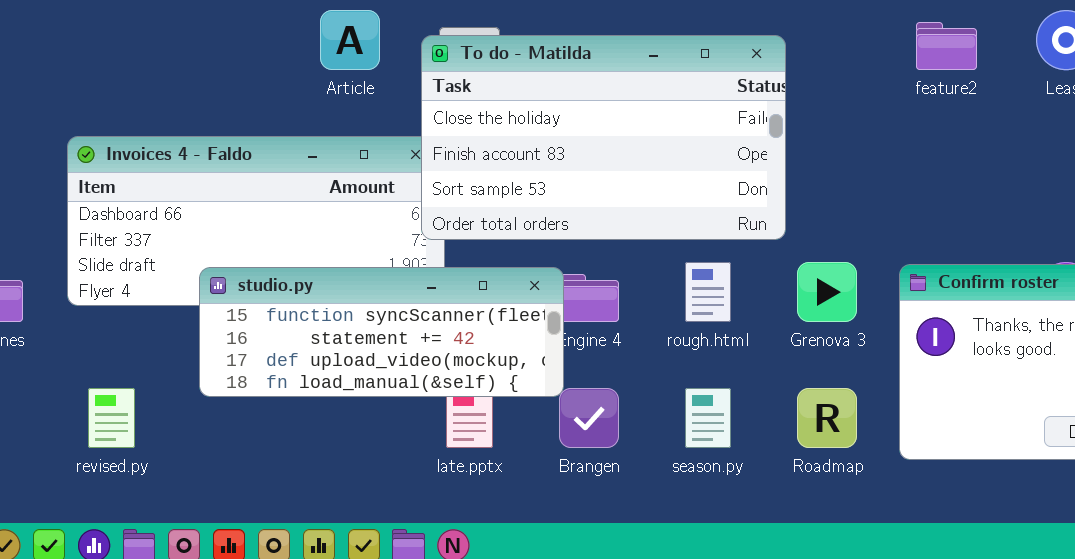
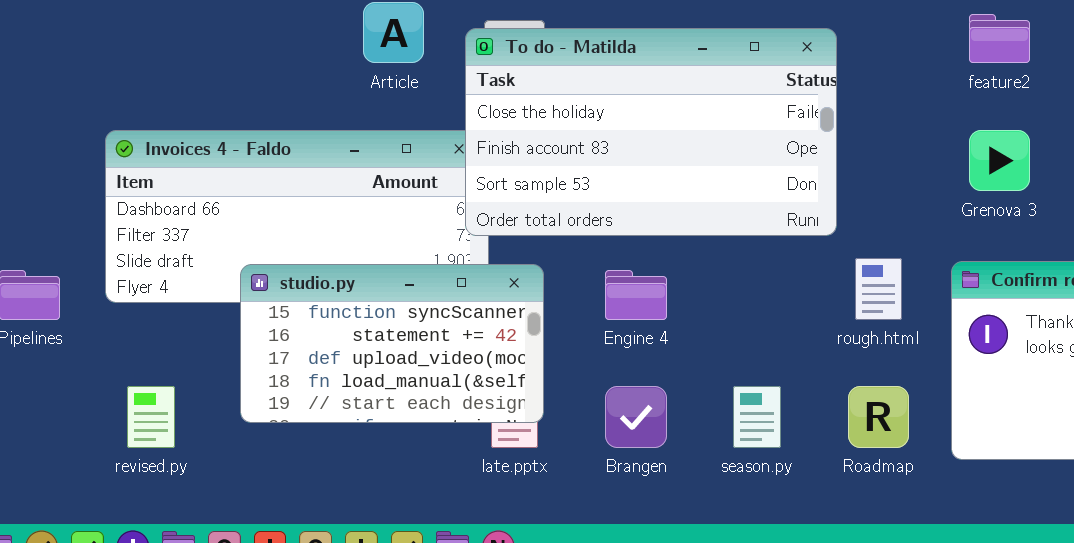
rough.html: [685,262,731,322] -> [855,258,902,320], moved
Grenova 3: [797,262,857,322] -> [969,130,1030,191], moved
studio.py: [199,267,564,397] -> [240,264,544,423], resized

